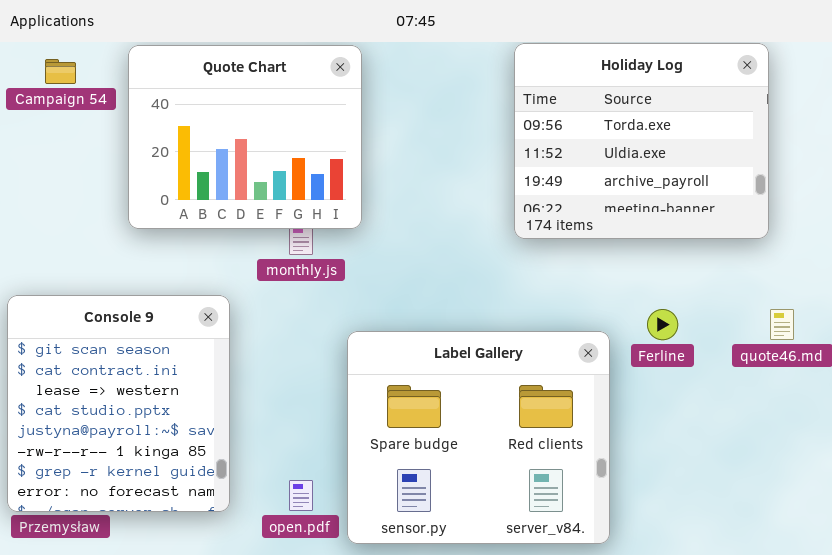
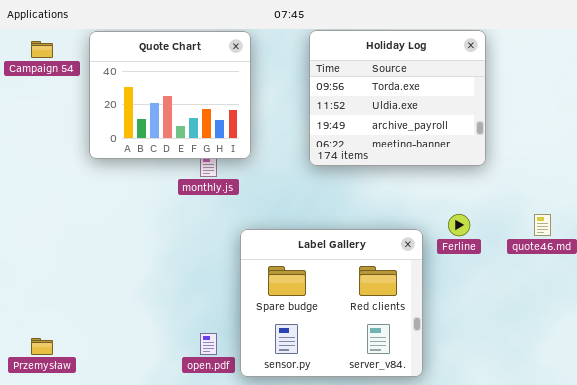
Holiday Log: [514,43,769,239] -> [309,30,486,166], moved
Console 9: [7,295,230,512] -> none, closed

